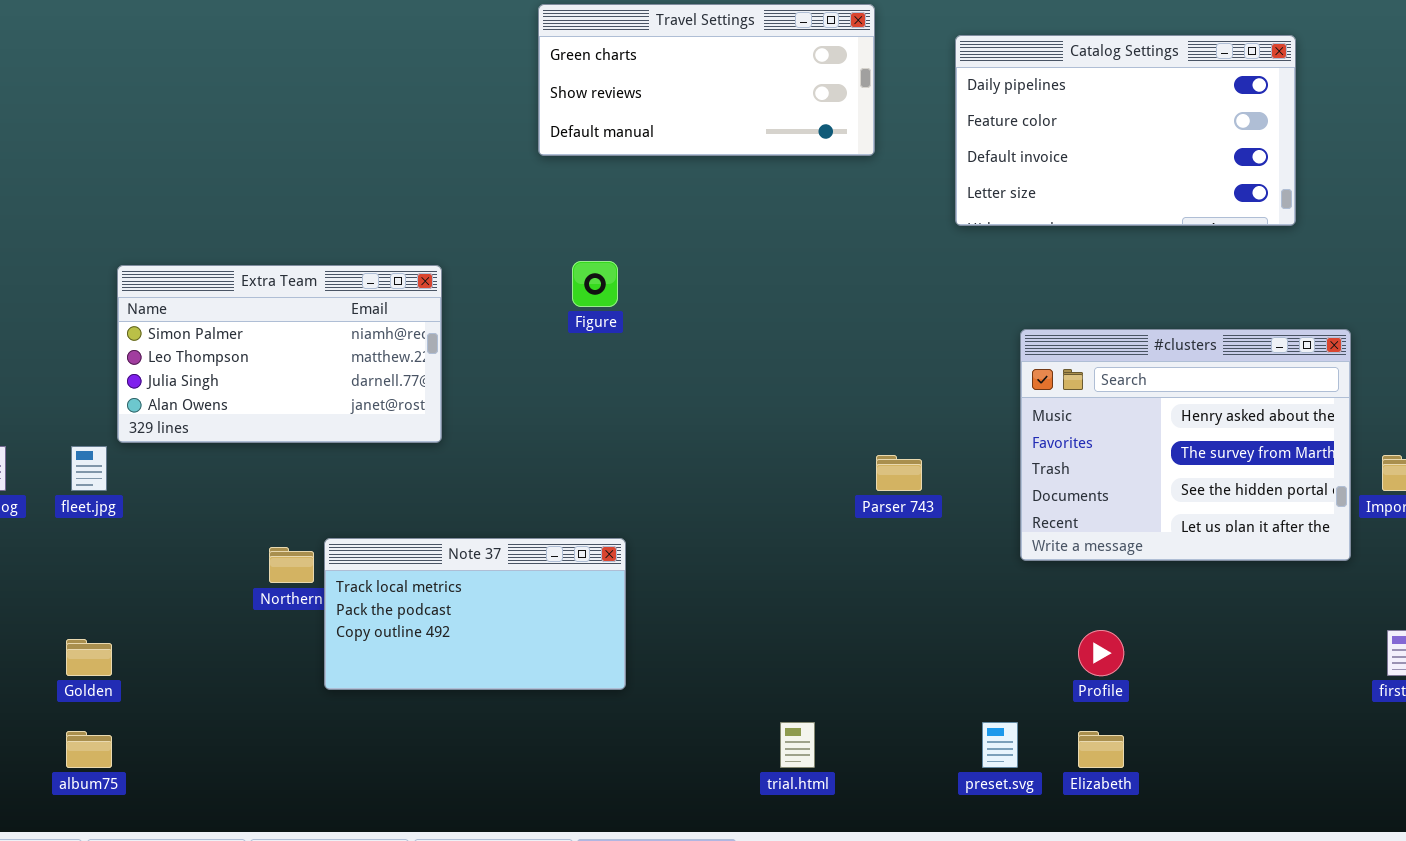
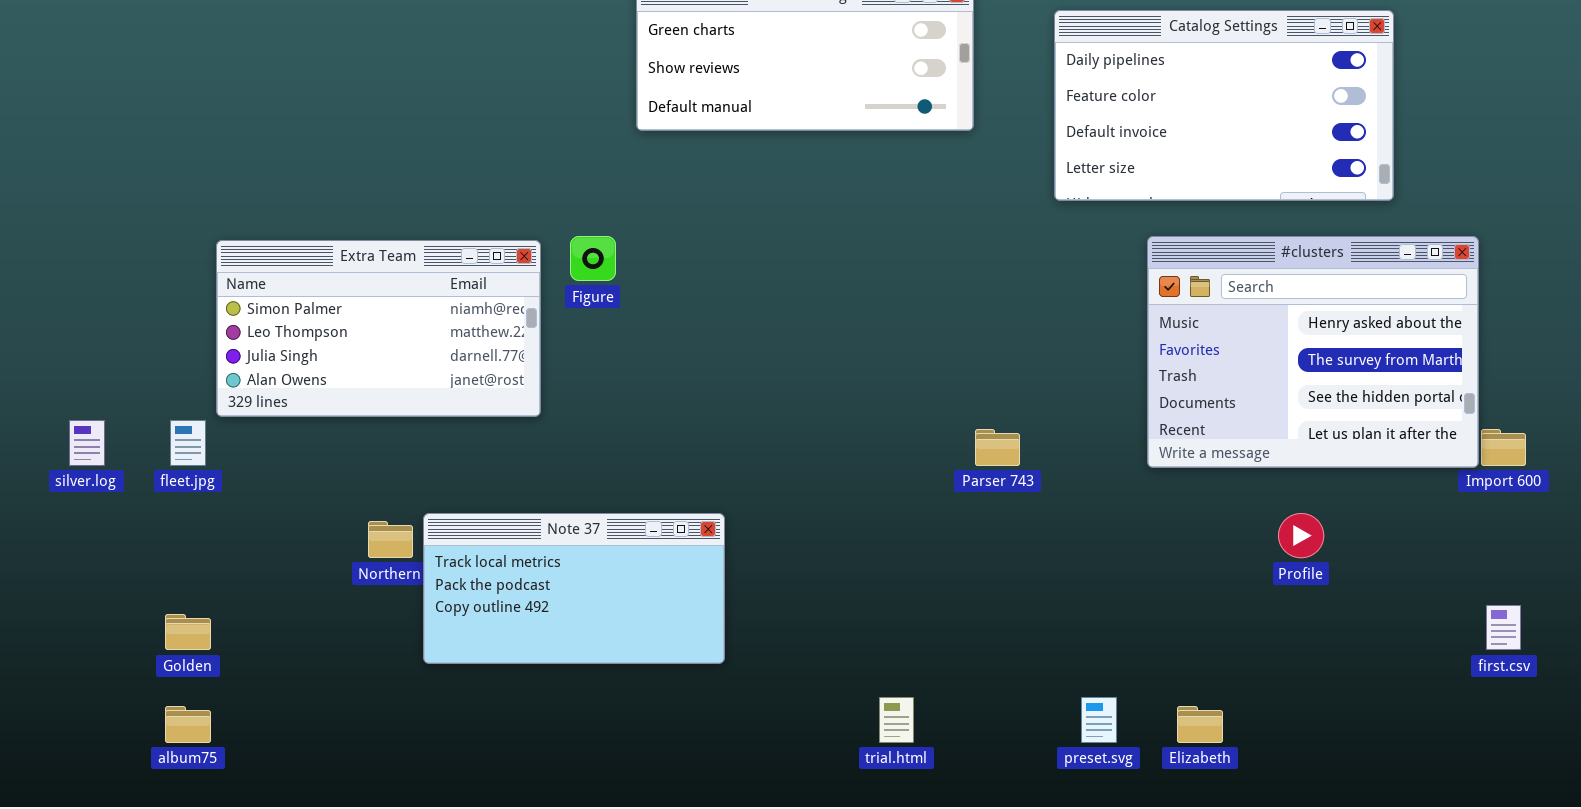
Figure: [572,261,618,307] -> [570,236,616,281], moved
#clusters: [1020,329,1351,561] -> [1147,236,1479,468], moved
Profile: [1078,630,1124,676] -> [1278,513,1324,558], moved

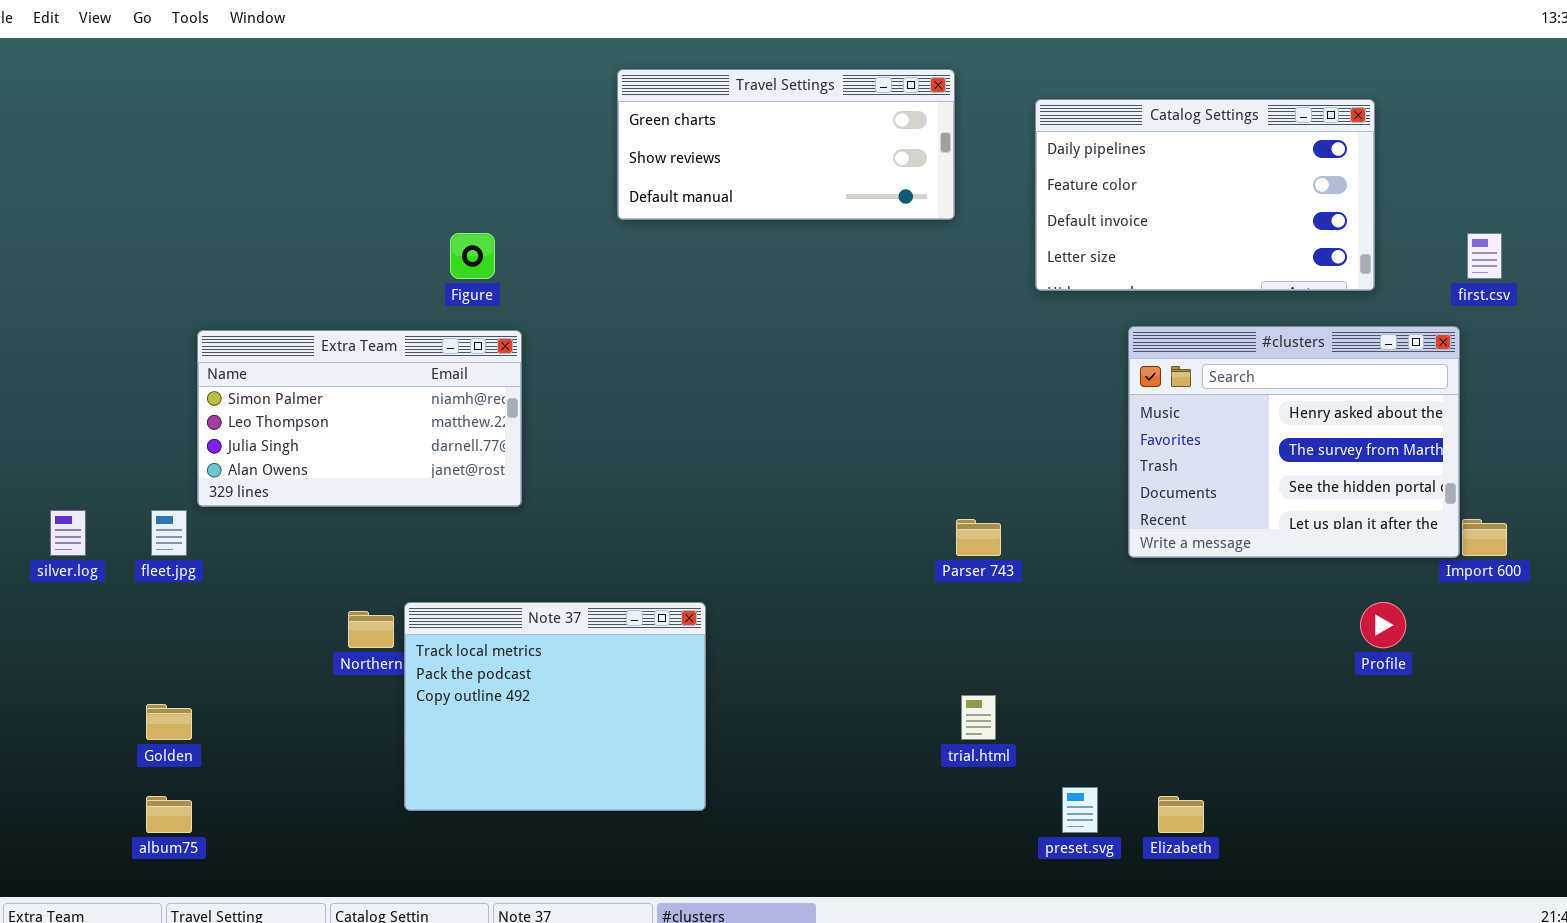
Figure: [570,236,616,281] -> [450,233,495,279], moved
Note 37: [423,513,725,664] -> [404,602,706,811], resized
Profile: [1278,513,1324,558] -> [1360,602,1406,648], moved
first.csv: [1486,605,1521,650] -> [1467,233,1502,279], moved
trial.html: [879,697,914,743] -> [961,695,996,740], moved

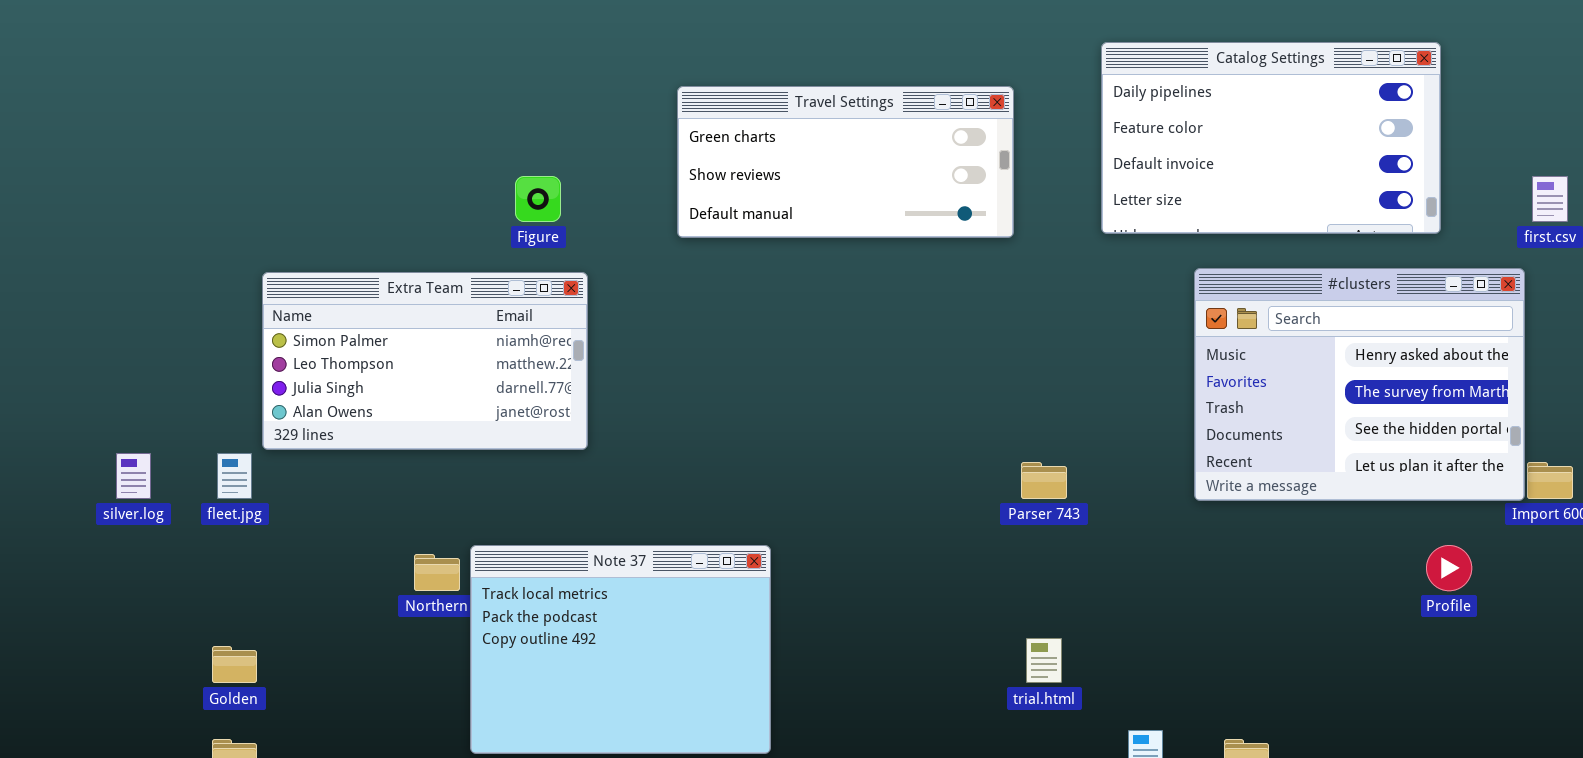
Travel Settings: [617,69,955,220] -> [677,86,1014,238], moved

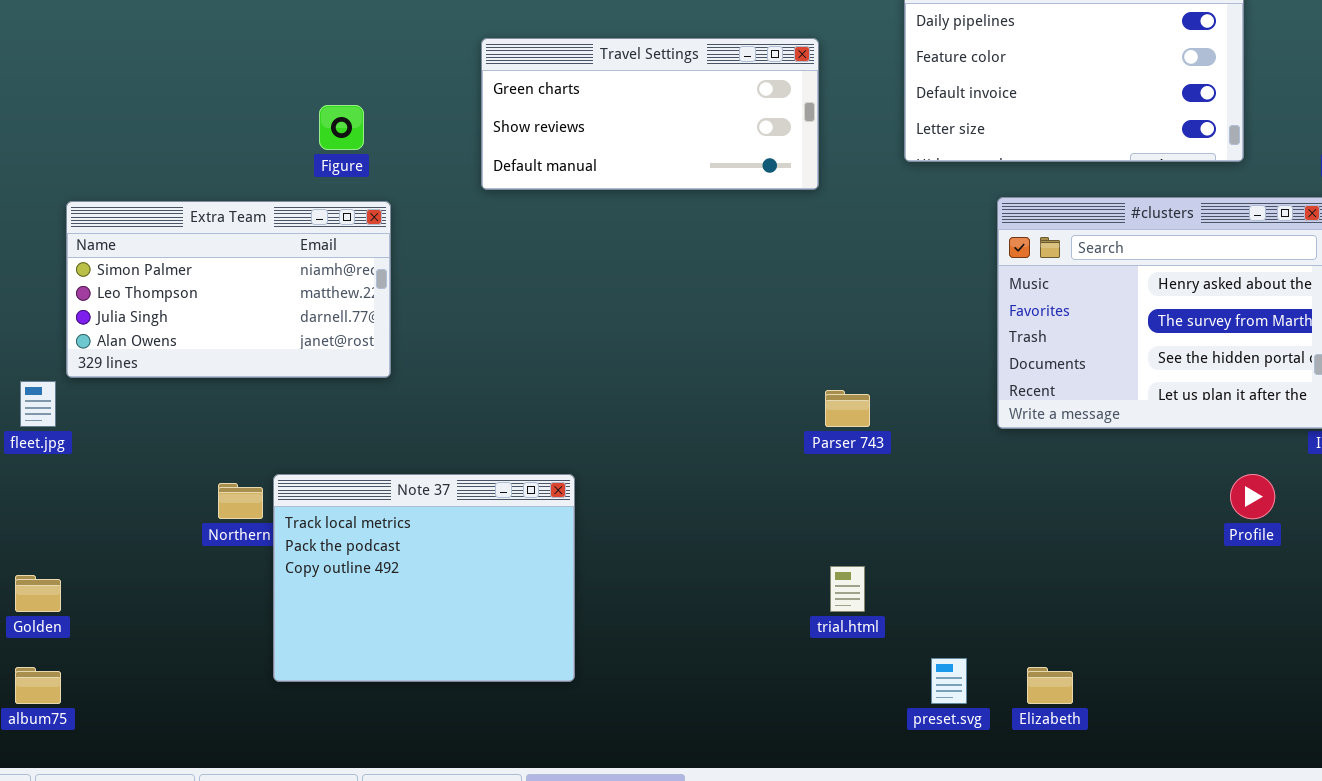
Travel Settings: [677,86,1014,238] -> [481,38,819,190], moved

